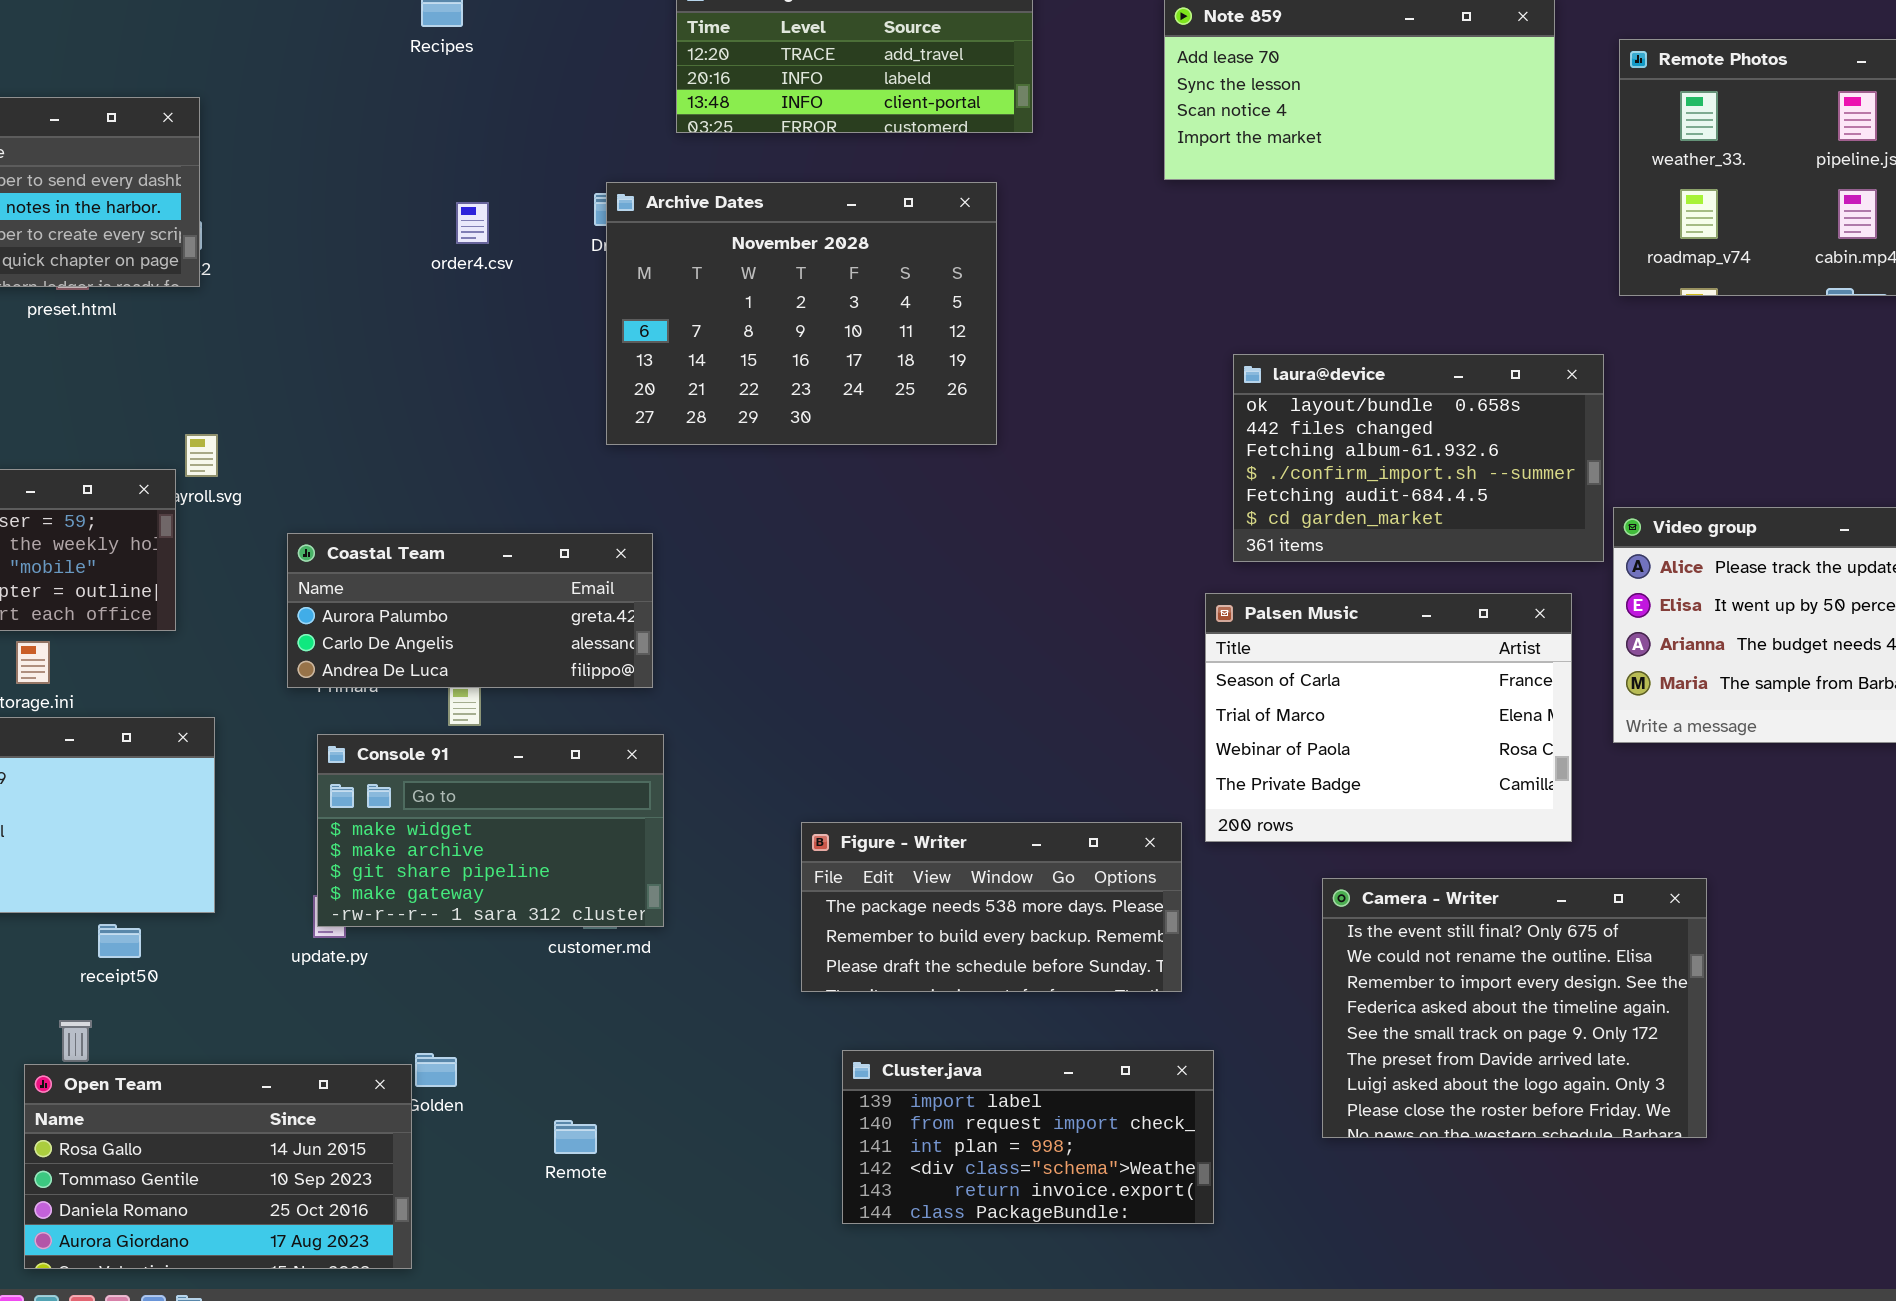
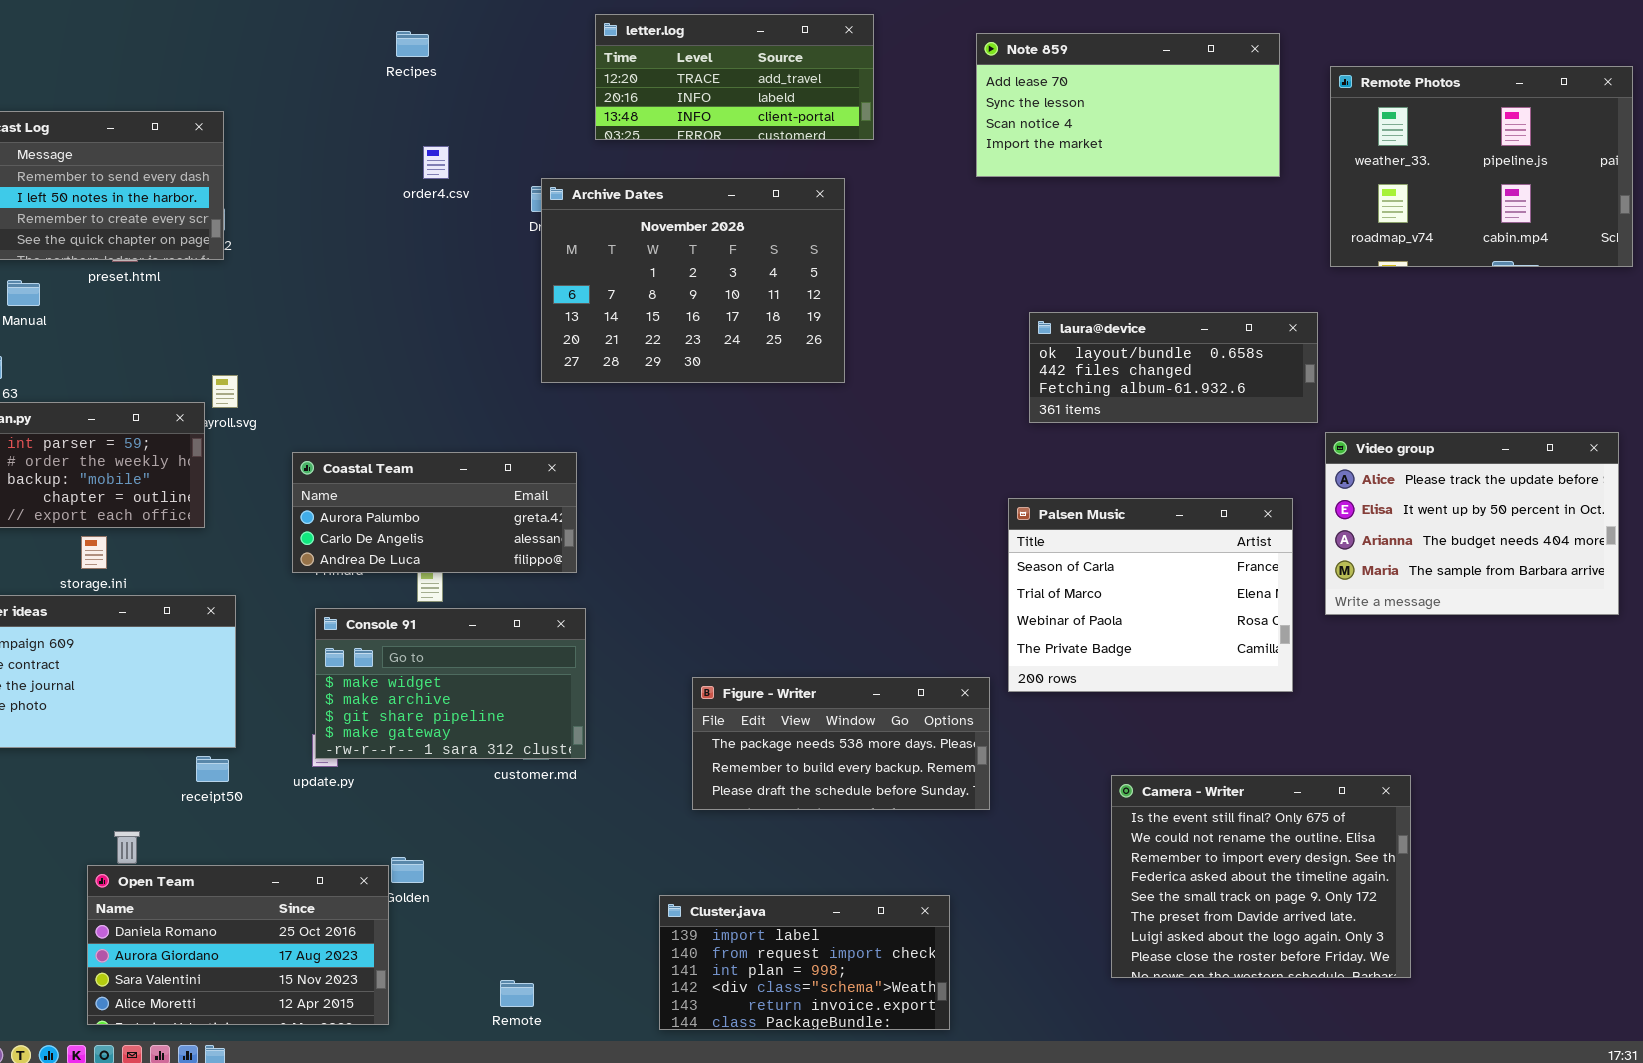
order4.csv: [456,202,489,244] -> [423,146,449,179], moved
laura@device: [1233,354,1604,562] -> [1029,312,1318,423], resized
Camera - Writer: [1322,878,1707,1138] -> [1111,775,1411,978], moved
receipt50: [98,924,141,958] -> [196,756,229,782], moved
Cluster.java: [842,1050,1214,1224] -> [659,895,950,1030], moved
Open Team: [24,1064,412,1269] -> [87,865,389,1025], scrolled down 2 rows
Remote: [554,1120,597,1154] -> [500,980,534,1007], moved

